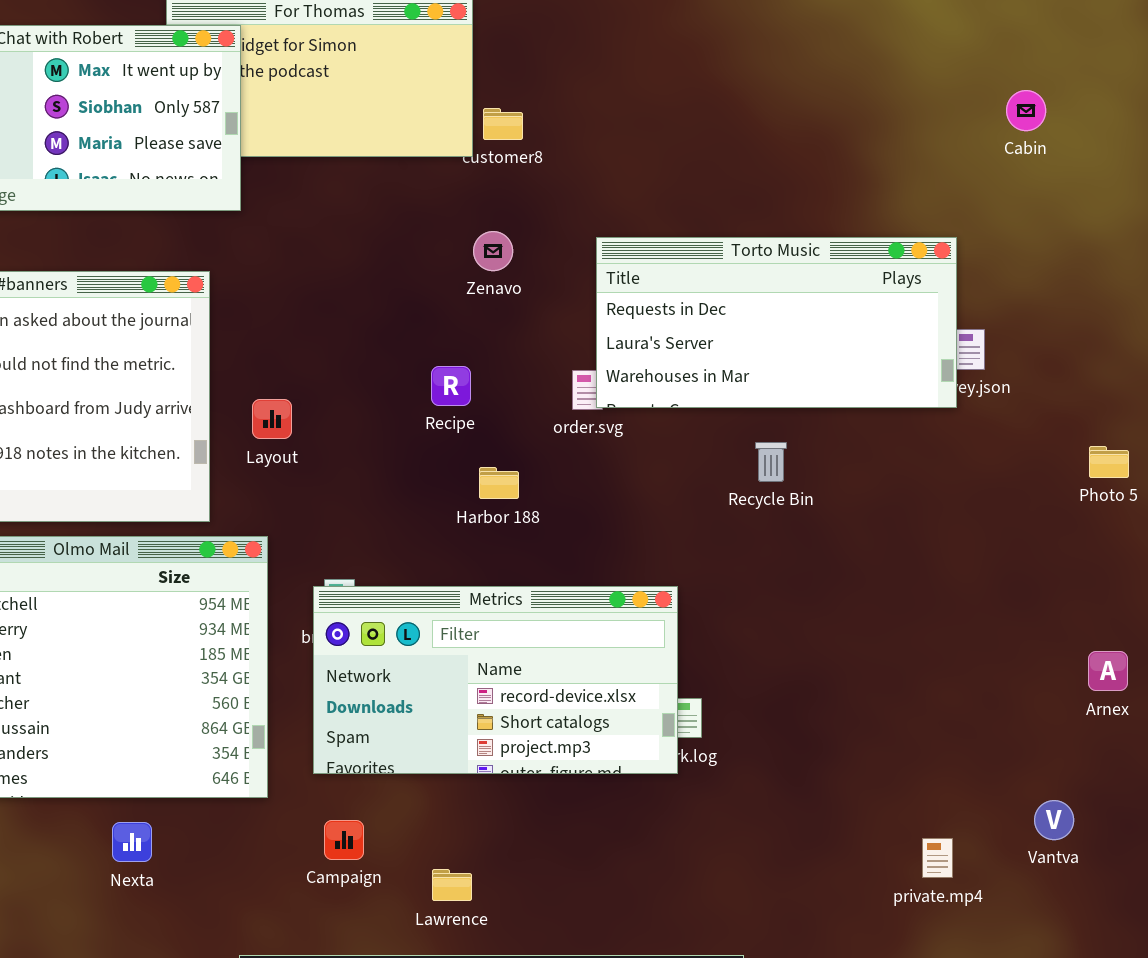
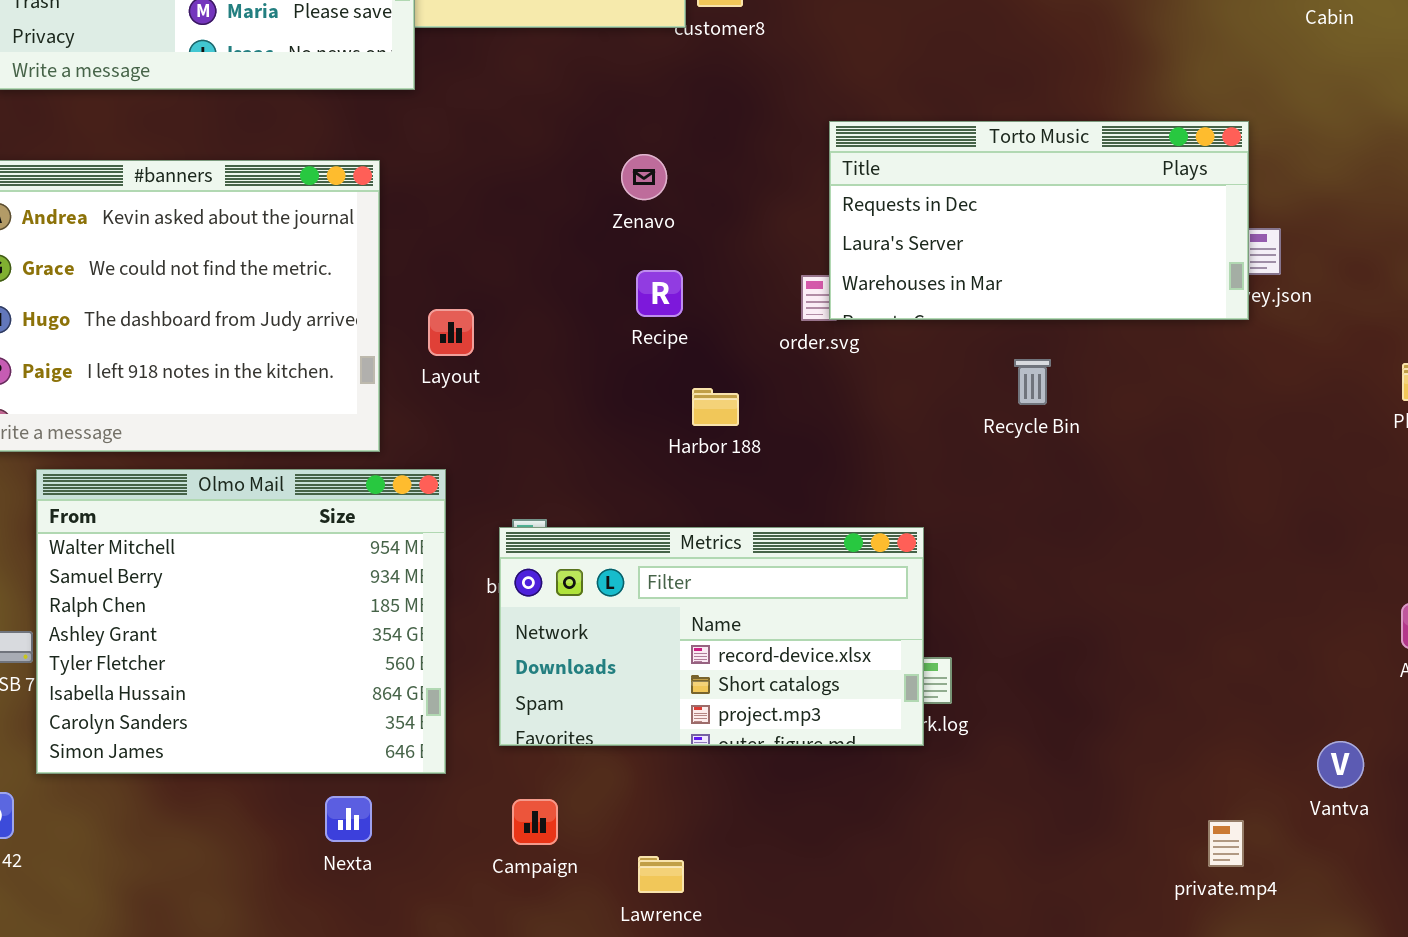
Zenavo: [473,231,513,271] -> [621,154,667,200], moved
Vantva: [1034,800,1074,840] -> [1317,741,1364,788], moved
Nexta: [112,822,152,862] -> [325,796,372,842], moved

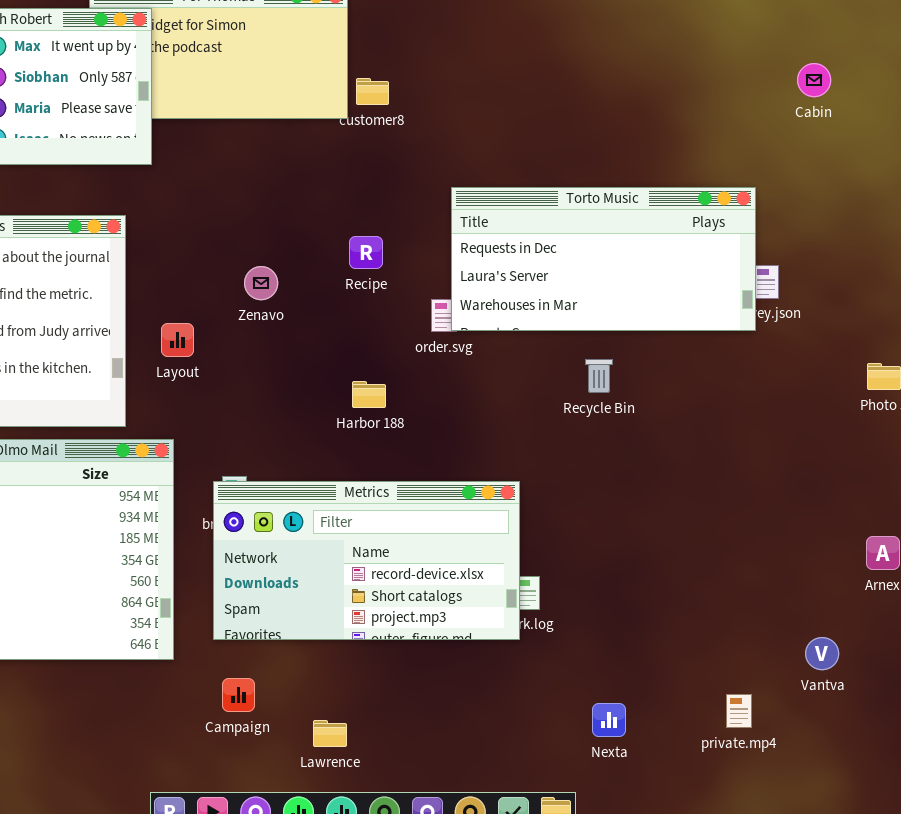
Zenavo: [621,154,667,200] -> [244,266,278,300], moved
Recipe: [636,270,683,317] -> [349,236,383,269], moved
Nexta: [325,796,372,842] -> [592,703,626,737], moved

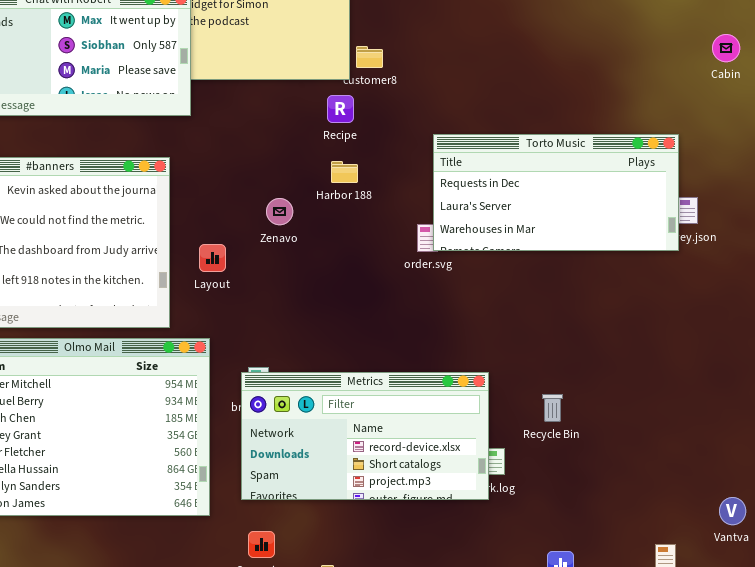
Recipe: [349,236,383,269] -> [327,95,354,123], moved
Recycle Bin: [585,359,613,393] -> [542,394,563,422], moved
Harbor 188: [352,381,386,408] -> [331,161,358,183], moved

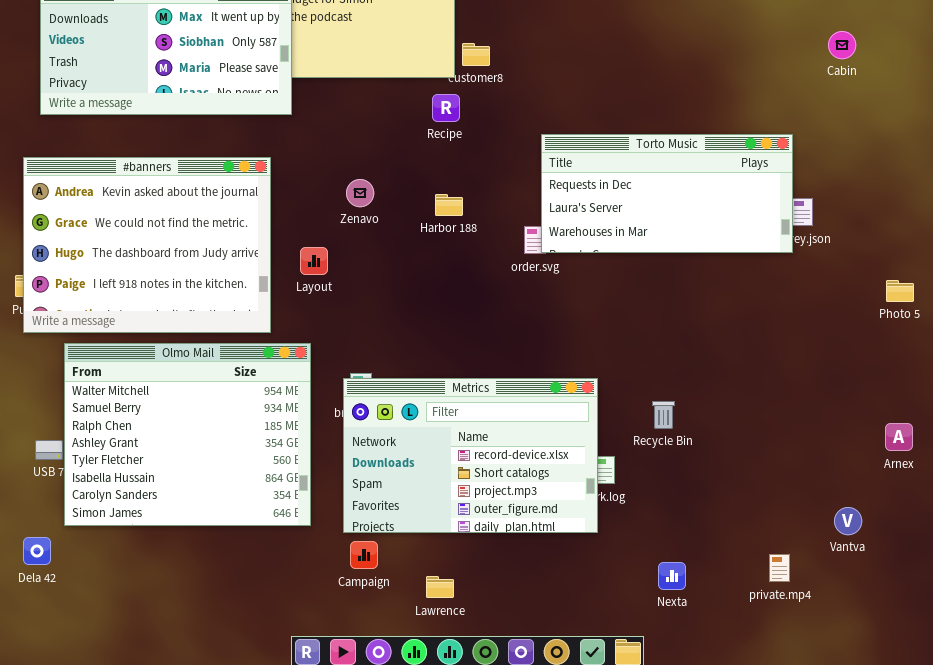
Harbor 188: [331,161,358,183] -> [435,194,463,216], moved
Zenavo: [266,198,293,225] -> [346,179,374,207], moved
Metrics: [241,372,489,500] -> [343,378,598,533], resized

